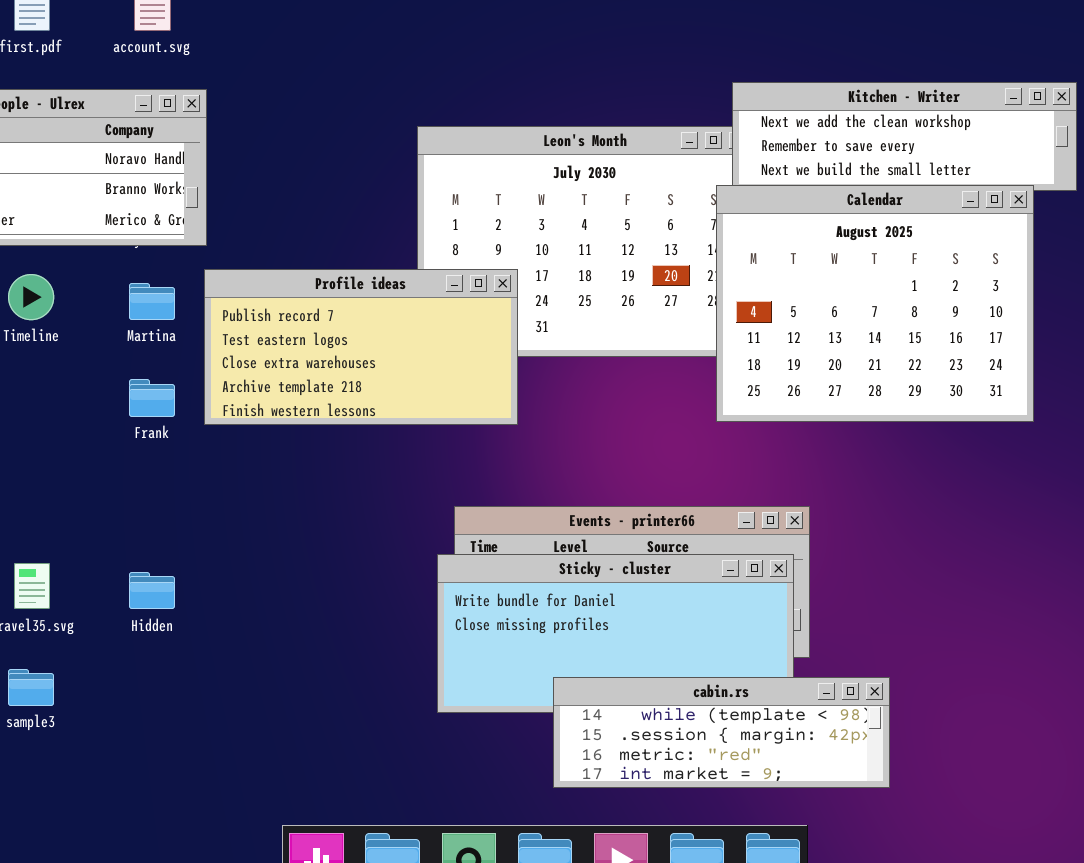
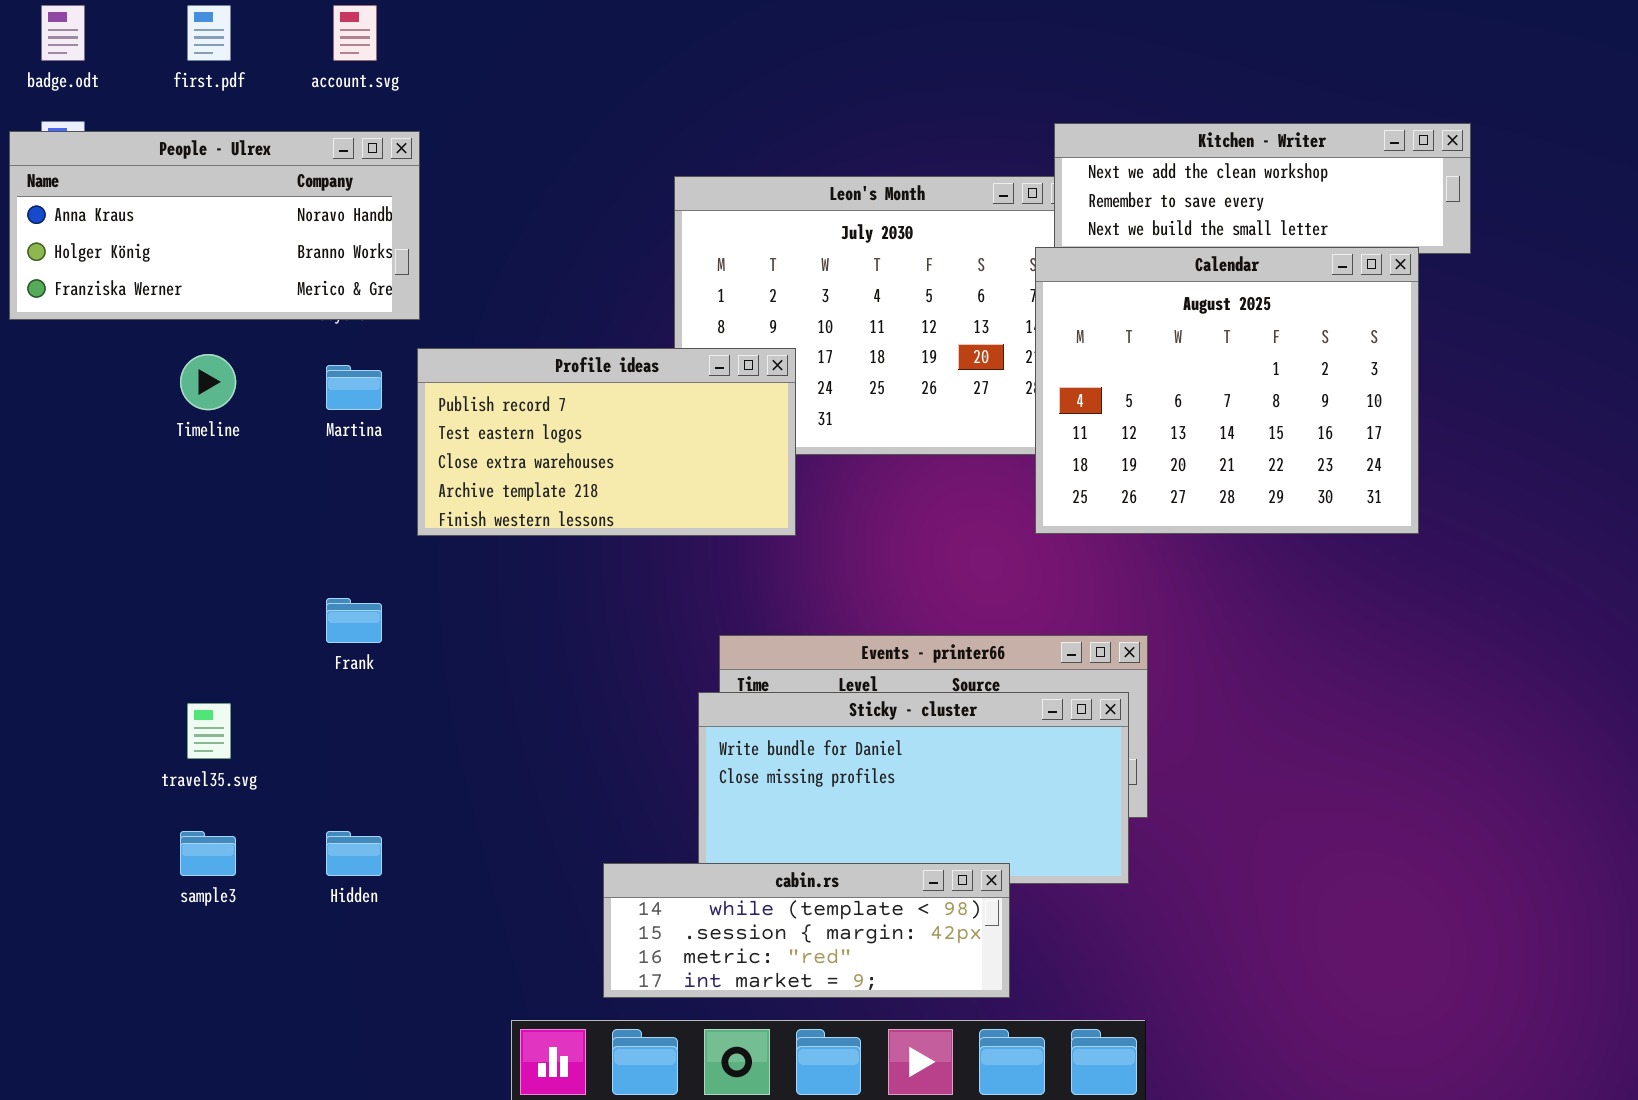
Frank: [129,379,175,417] -> [326,598,382,643], moved
Hidden: [129,572,175,609] -> [326,831,382,876], moved
cabin.rs: [553,677,890,788] -> [603,863,1010,998], moved

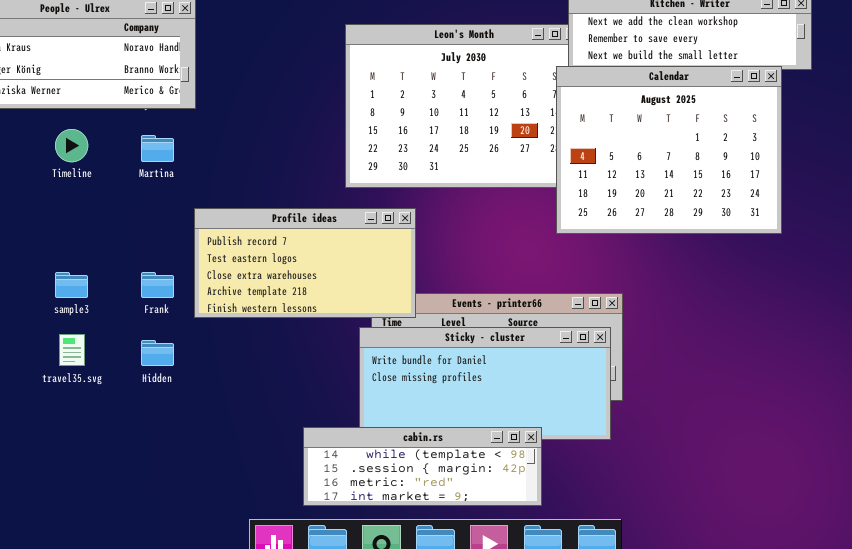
Profile ideas: [417,348,796,536] -> [194,208,416,318], moved
sample3: [180,831,236,876] -> [55,272,88,298], moved
Hidden: [326,831,382,876] -> [141,340,174,366], moved

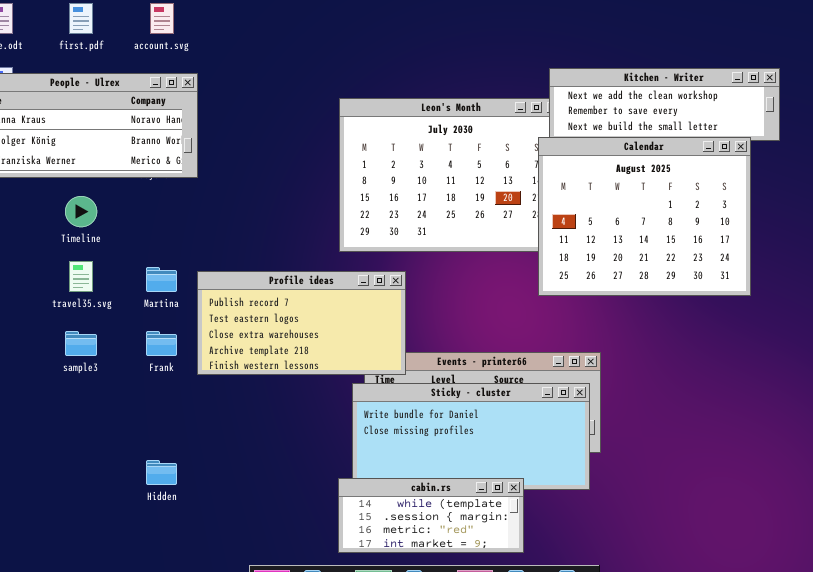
Martina: [141,135,174,162] -> [146,267,177,292], moved
travel35.svg: [59,334,85,366] -> [69,261,93,292], moved
Hidden: [141,340,174,366] -> [146,460,177,485], moved
cabin.rs: [303,427,542,506] -> [338,478,524,553], resized

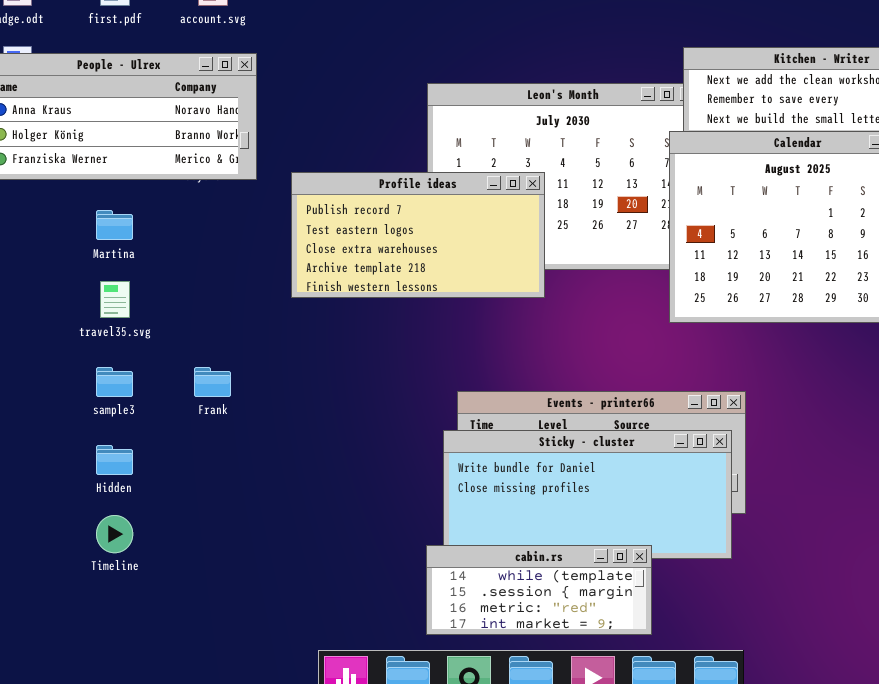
Timeline: [65,196,97,227] -> [96,515,133,553], moved
Martina: [146,267,177,292] -> [96,210,133,240], moved
Profile ideas: [197,271,406,375] -> [291,172,545,298], moved
Hidden: [146,460,177,485] -> [96,445,133,475], moved

